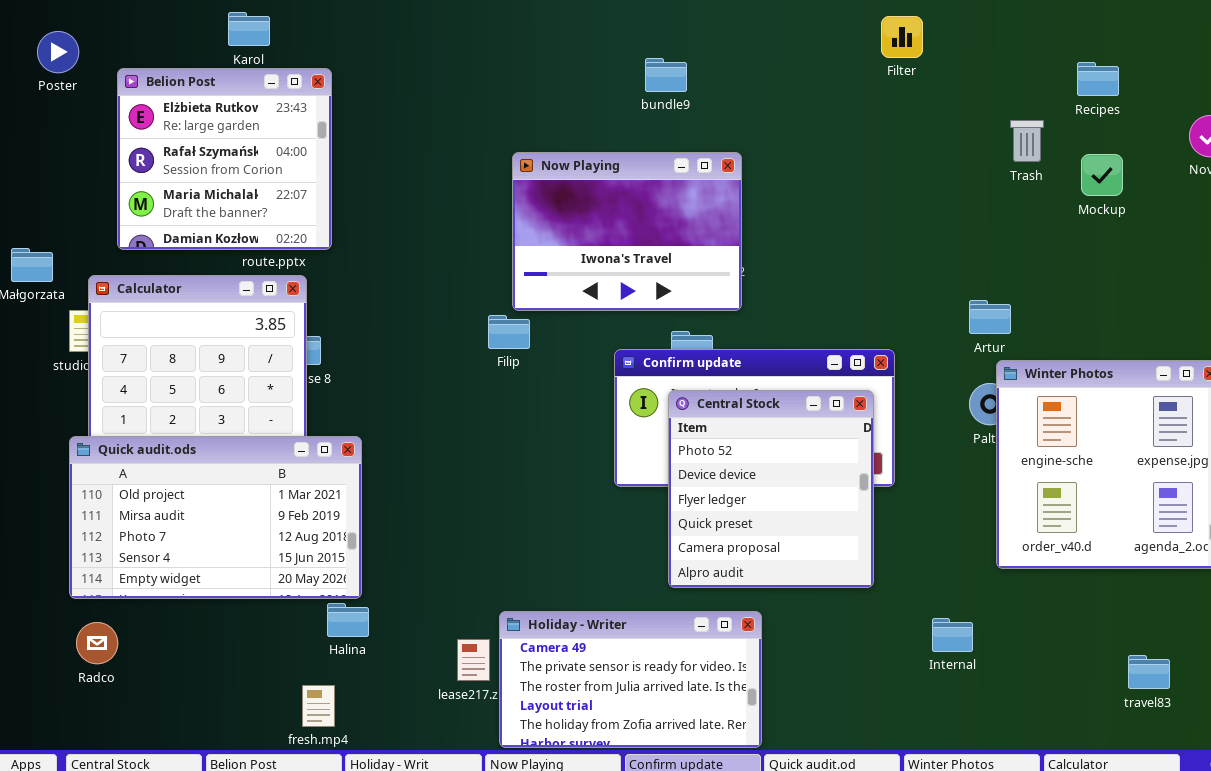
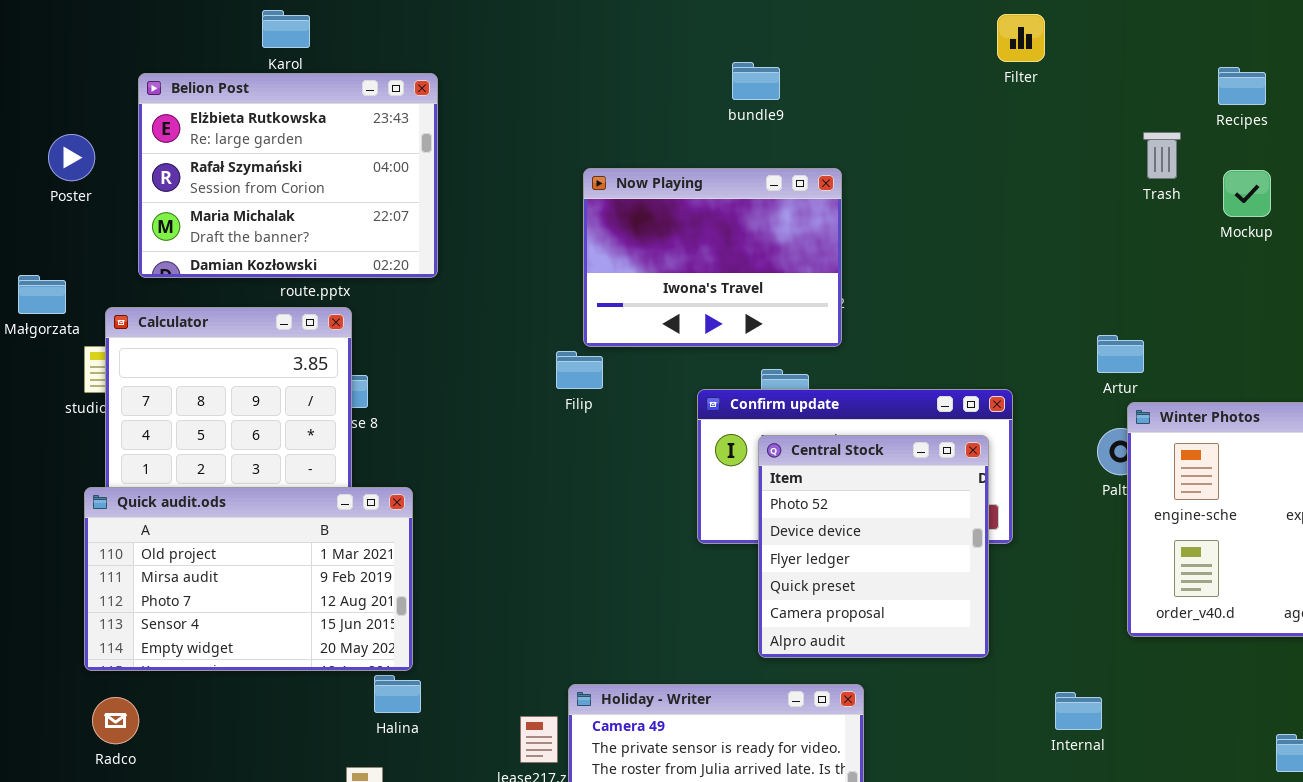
Poster: [37,31,79,73] -> [48,134,95,181], moved
Belion Post: [117,68,332,250] -> [138,73,438,278], resized

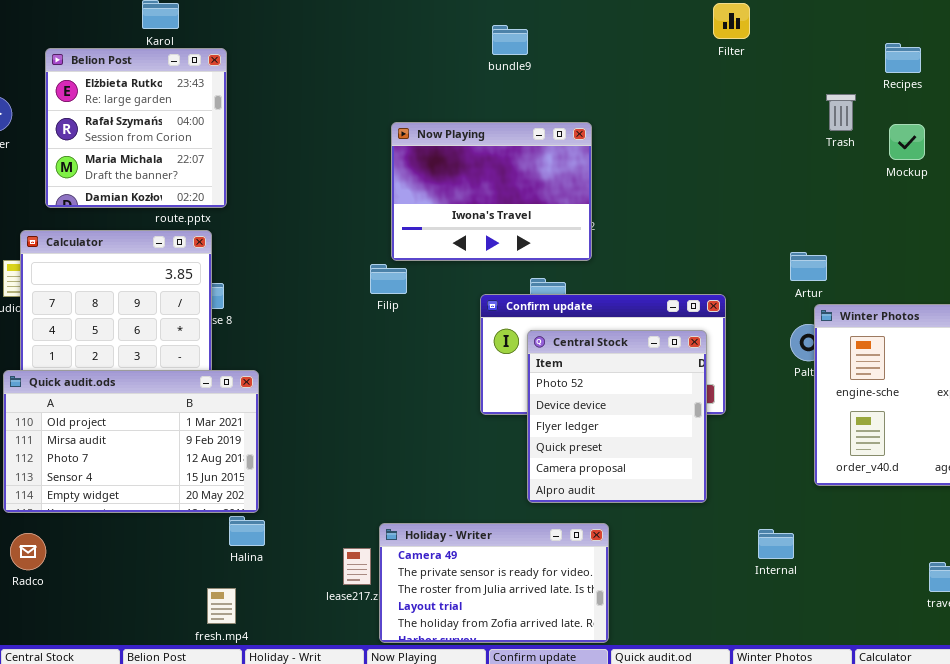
bundle9: [732,62,780,100] -> [492,25,528,55], moved
Belion Post: [138,73,438,278] -> [45,48,227,208], resized

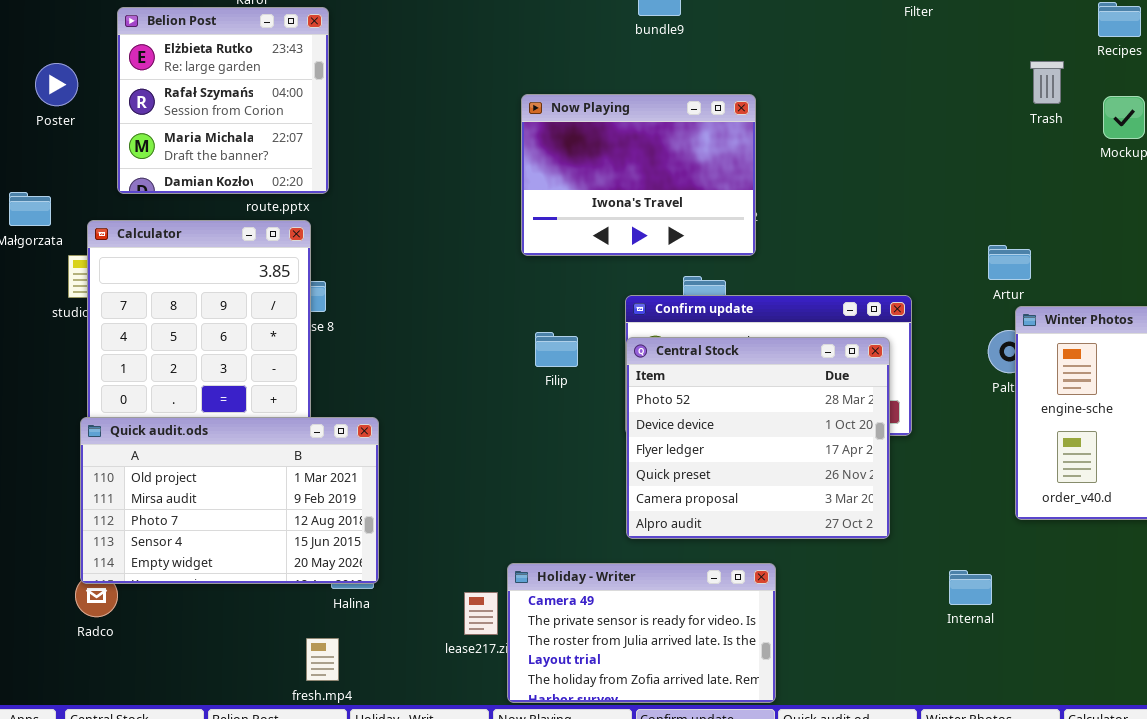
Filip: [370,264,407,294] -> [535,332,578,367], moved
Central Stock: [527,330,707,503] -> [626,337,890,539], resized
Quick audit.ods: [3,370,259,513] -> [80,417,379,584], moved

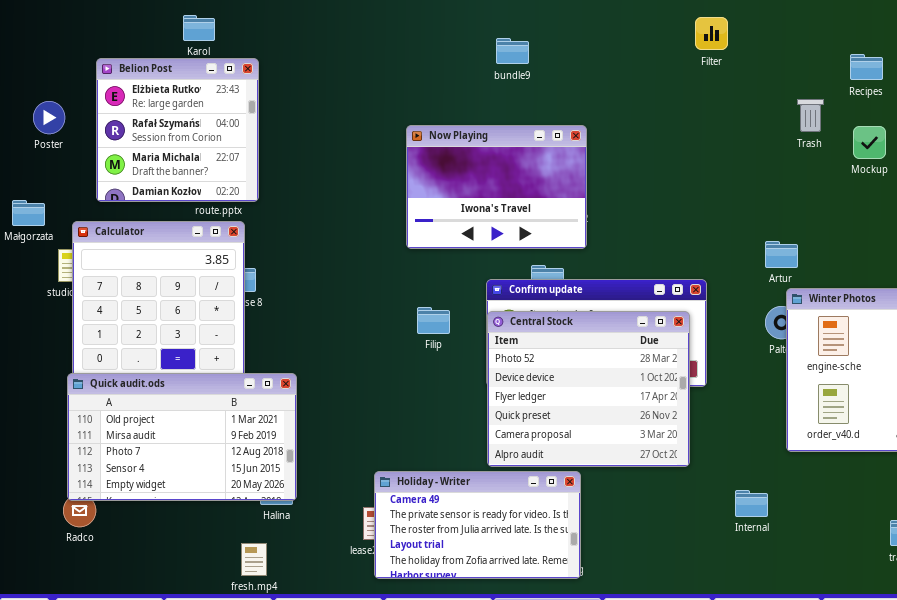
Holiday - Writer: [507,563,776,703] -> [374,471,581,579], moved

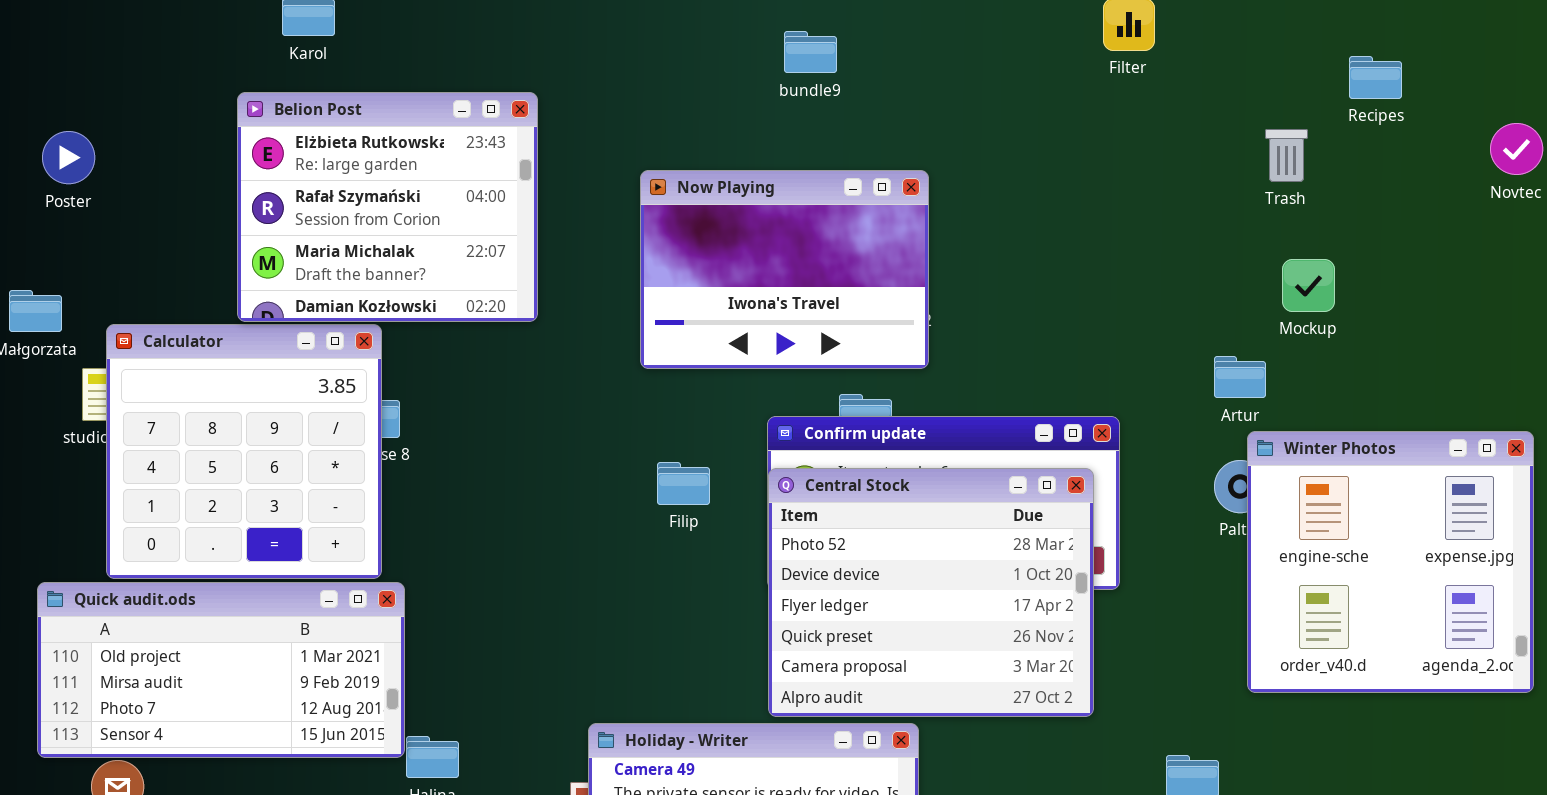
Belion Post: [96,58,259,202] -> [237,92,538,322], moved, resized
Mockup: [853,126,886,159] -> [1282,259,1335,312], moved
Quick audit.ods: [67,373,297,501] -> [37,582,405,758], moved, resized

